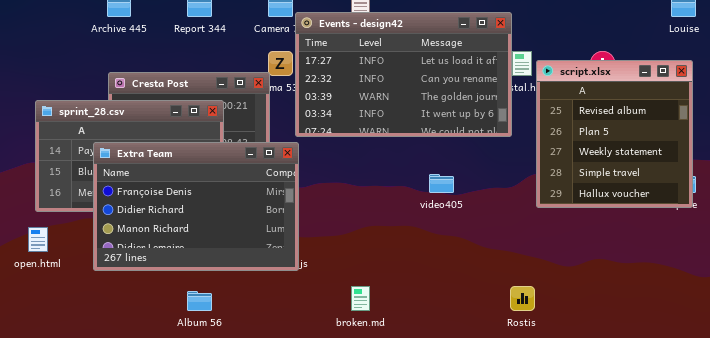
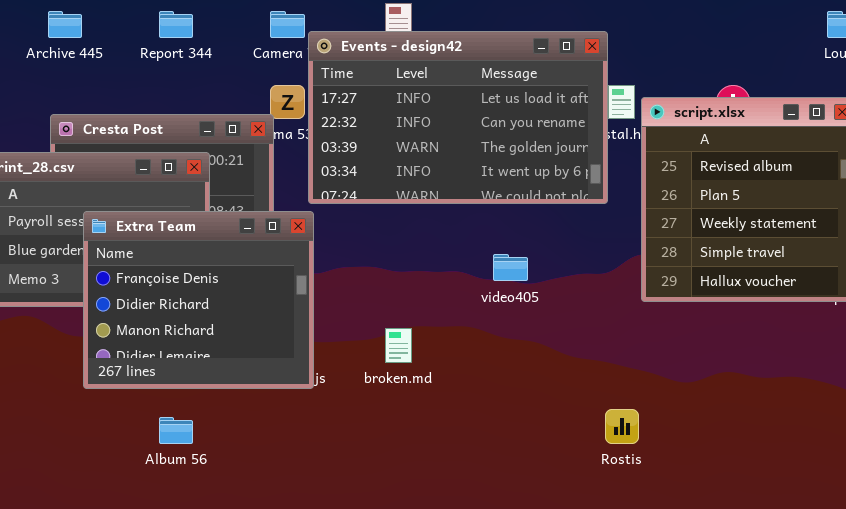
Extra Team: [93,142,299,271] -> [83,211,314,389], resized
broken.md: [351,286,370,311] -> [385,328,412,363], moved

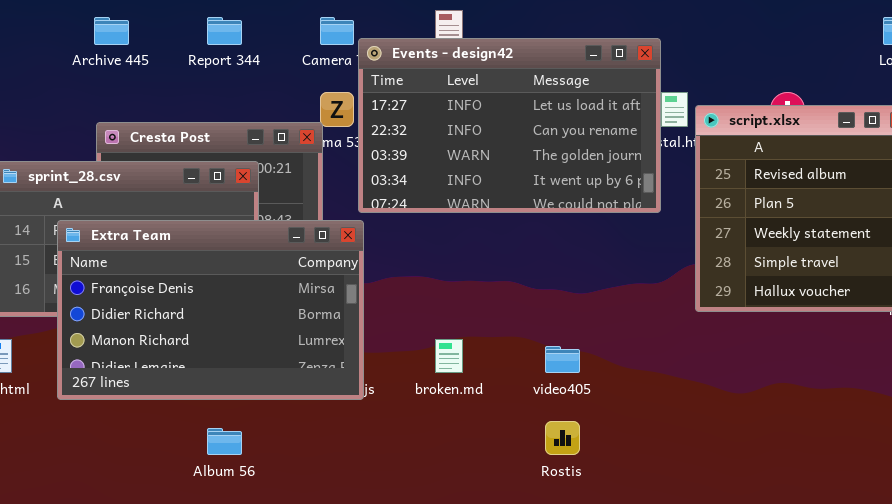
Extra Team: [83,211,314,389] -> [57,220,364,400], resized
video405: [493,254,528,281] -> [545,346,580,373], moved
Rostis: [605,409,639,444] -> [545,421,580,455], moved

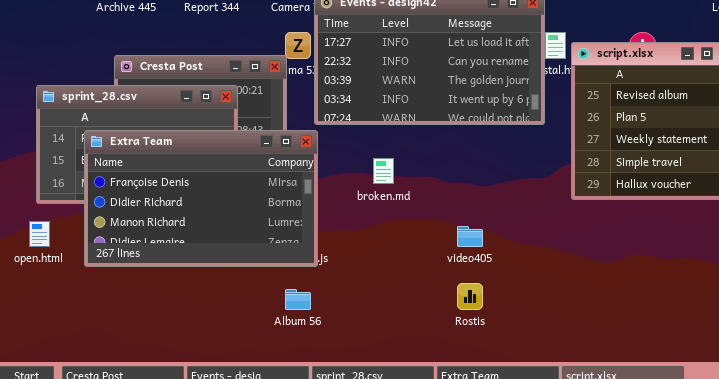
broken.md: [435,339,463,373] -> [373,158,394,184], moved
Album 56: [207,428,242,455] -> [285,289,311,310], moved

